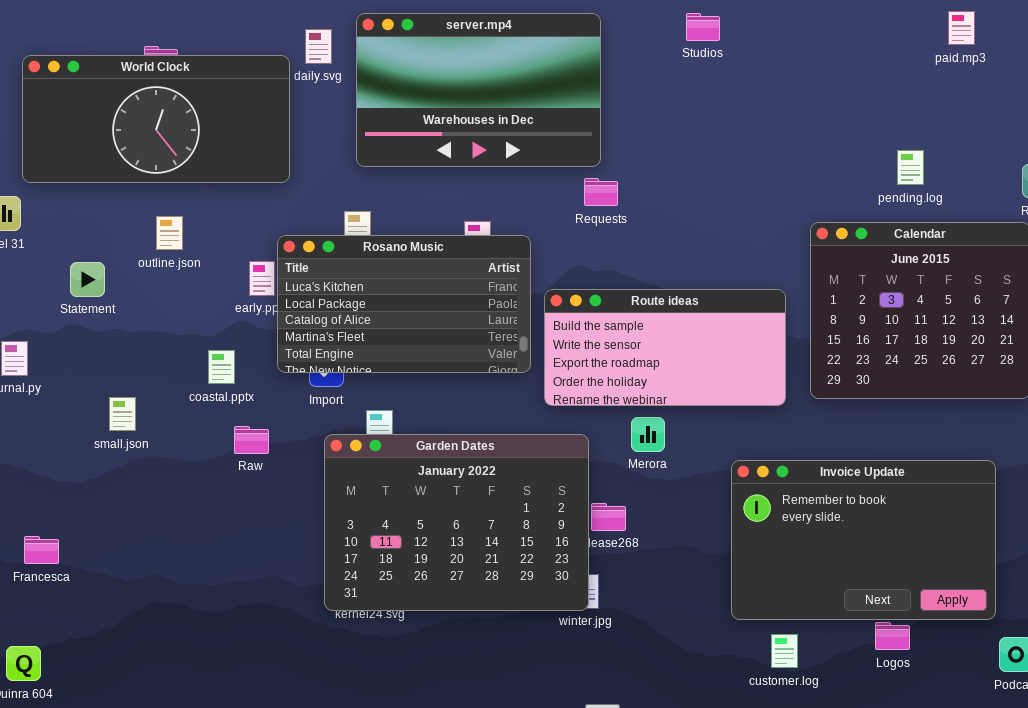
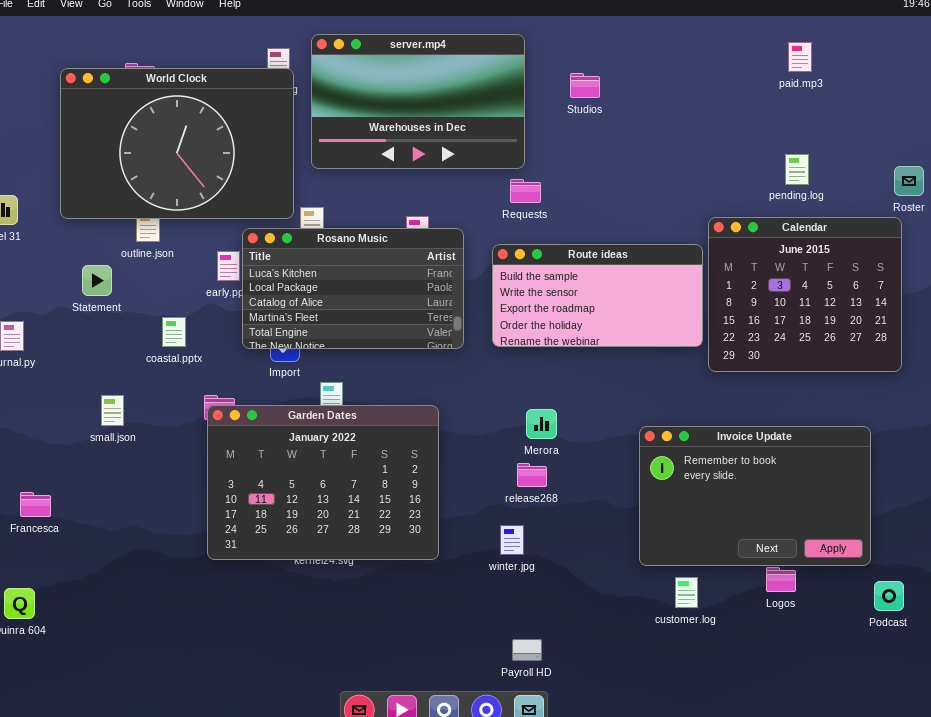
paid.mp3: [948,11,975,45] -> [788,42,812,72], moved
Studios: [686,13,720,41] -> [570,73,600,98], moved
World Clock: [22,55,290,183] -> [60,68,294,219], moved, resized
Statement: [70,262,105,297] -> [82,265,112,296], moved
Route ideas: [544,289,786,406] -> [492,244,703,347], moved
coastal.pptx: [208,350,235,384] -> [162,317,186,347], moved
small.json: [109,397,136,431] -> [101,395,124,426], moved
Merora: [631,417,665,452] -> [526,409,557,439], moved
Garden Dates: [324,434,589,611] -> [207,405,439,560], moved

